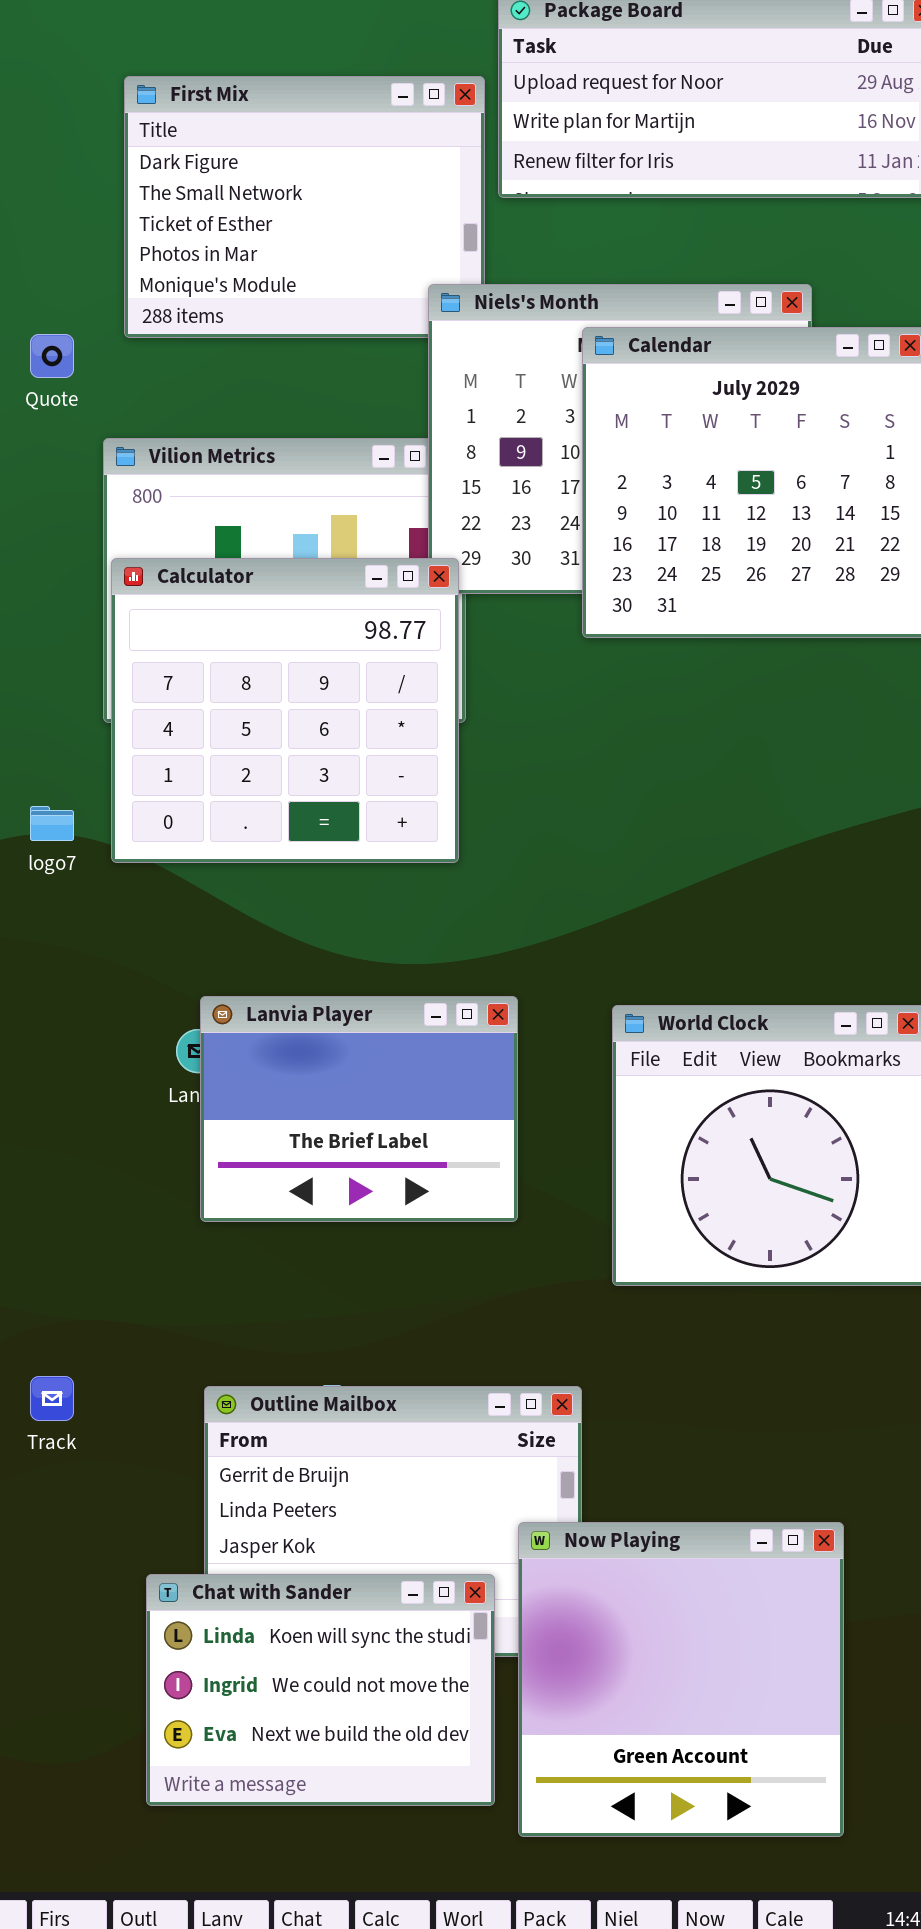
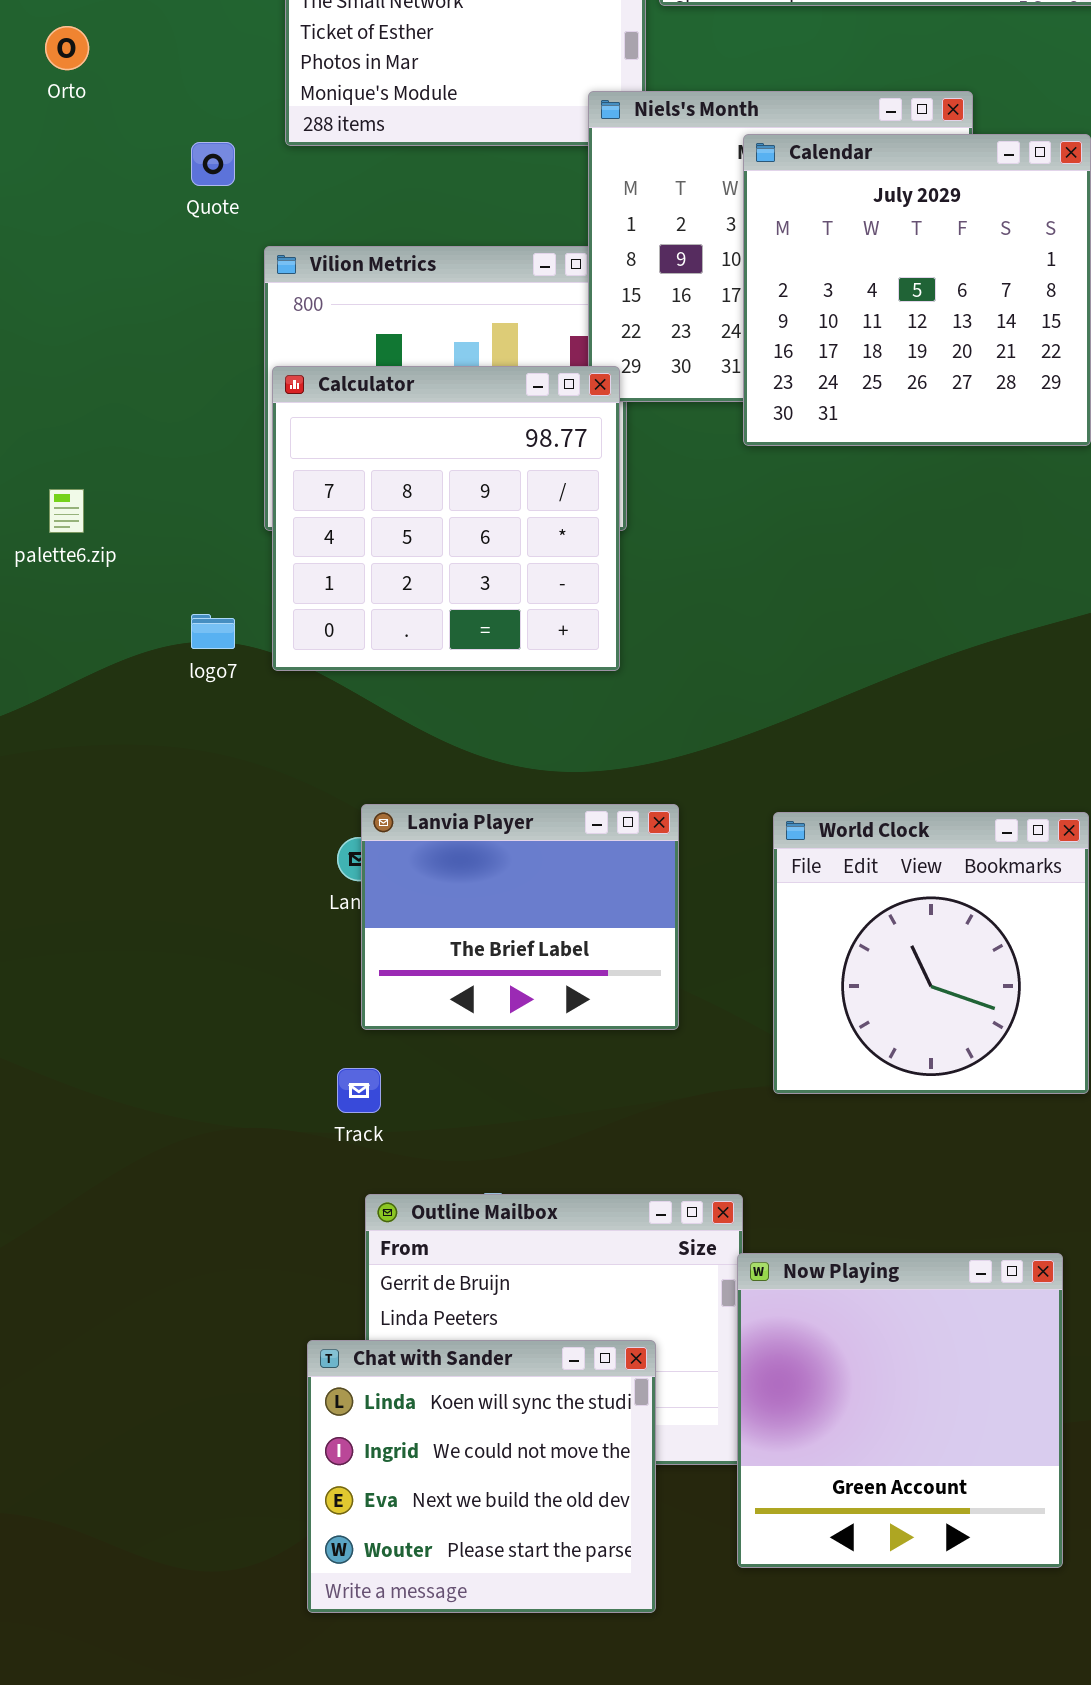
Track: [30,1376,74,1421] -> [337,1068,381,1113], moved
Now Playing: [518,1522,844,1837] -> [737,1253,1063,1568], moved
Chat with Sander: [146,1574,495,1806] -> [307,1340,656,1613], resized

